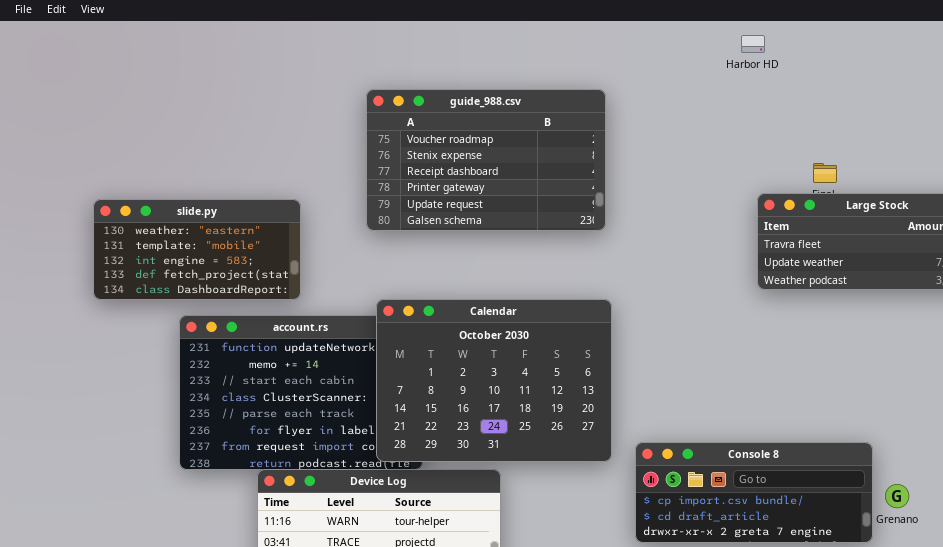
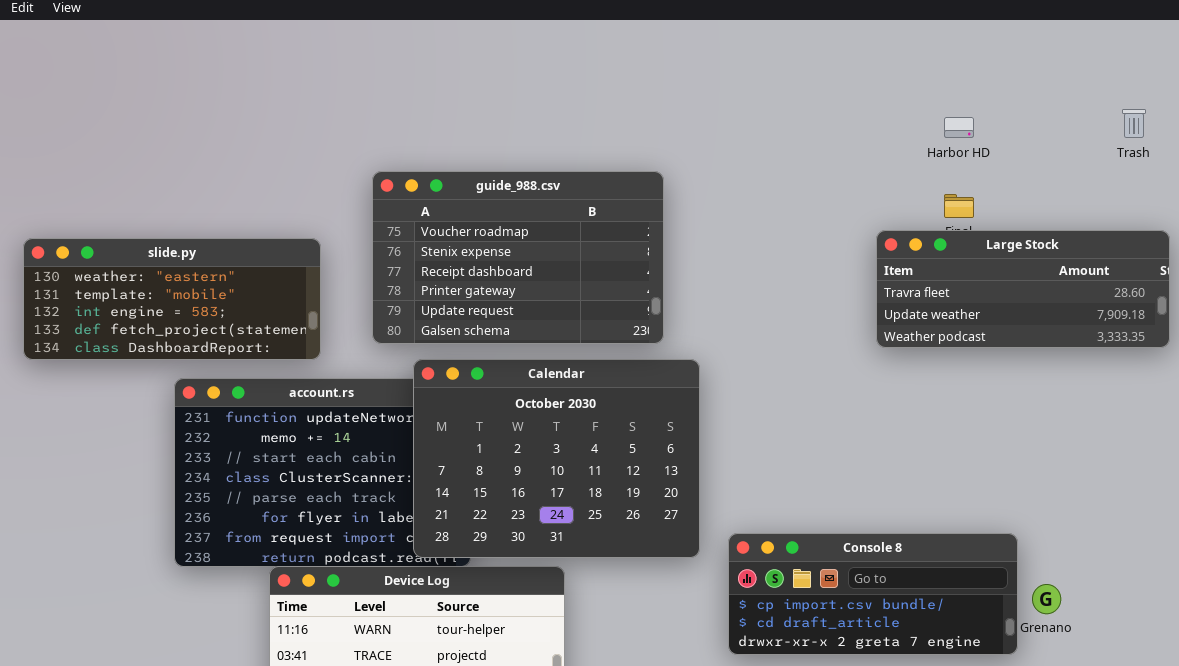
Harbor HD: [741,35,765,53] -> [944,117,974,138], moved
guide_988.csv: [366,89,606,231] -> [372,171,664,344], moved
slide.py: [93,199,301,300] -> [23,238,321,360], resized

